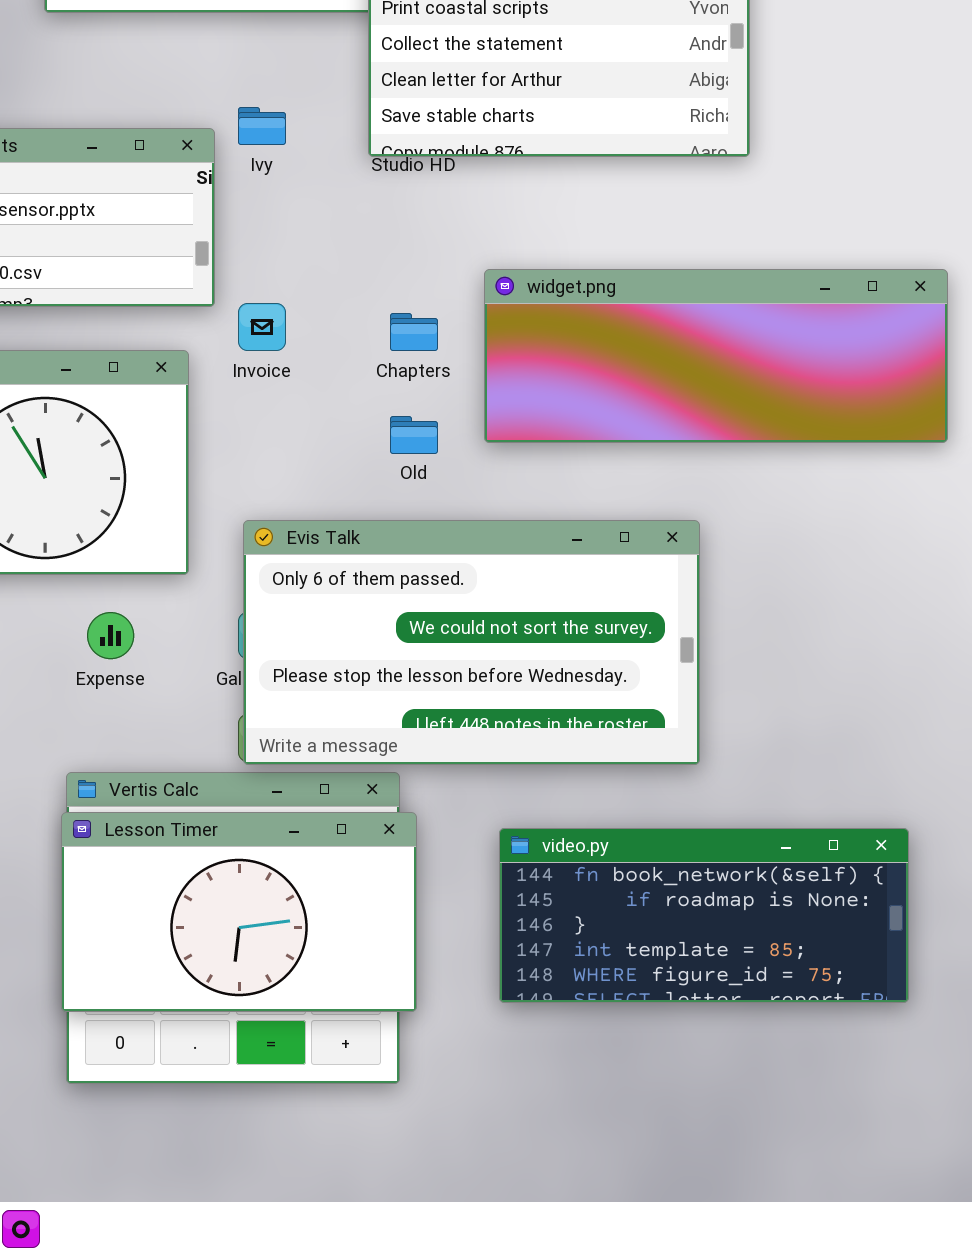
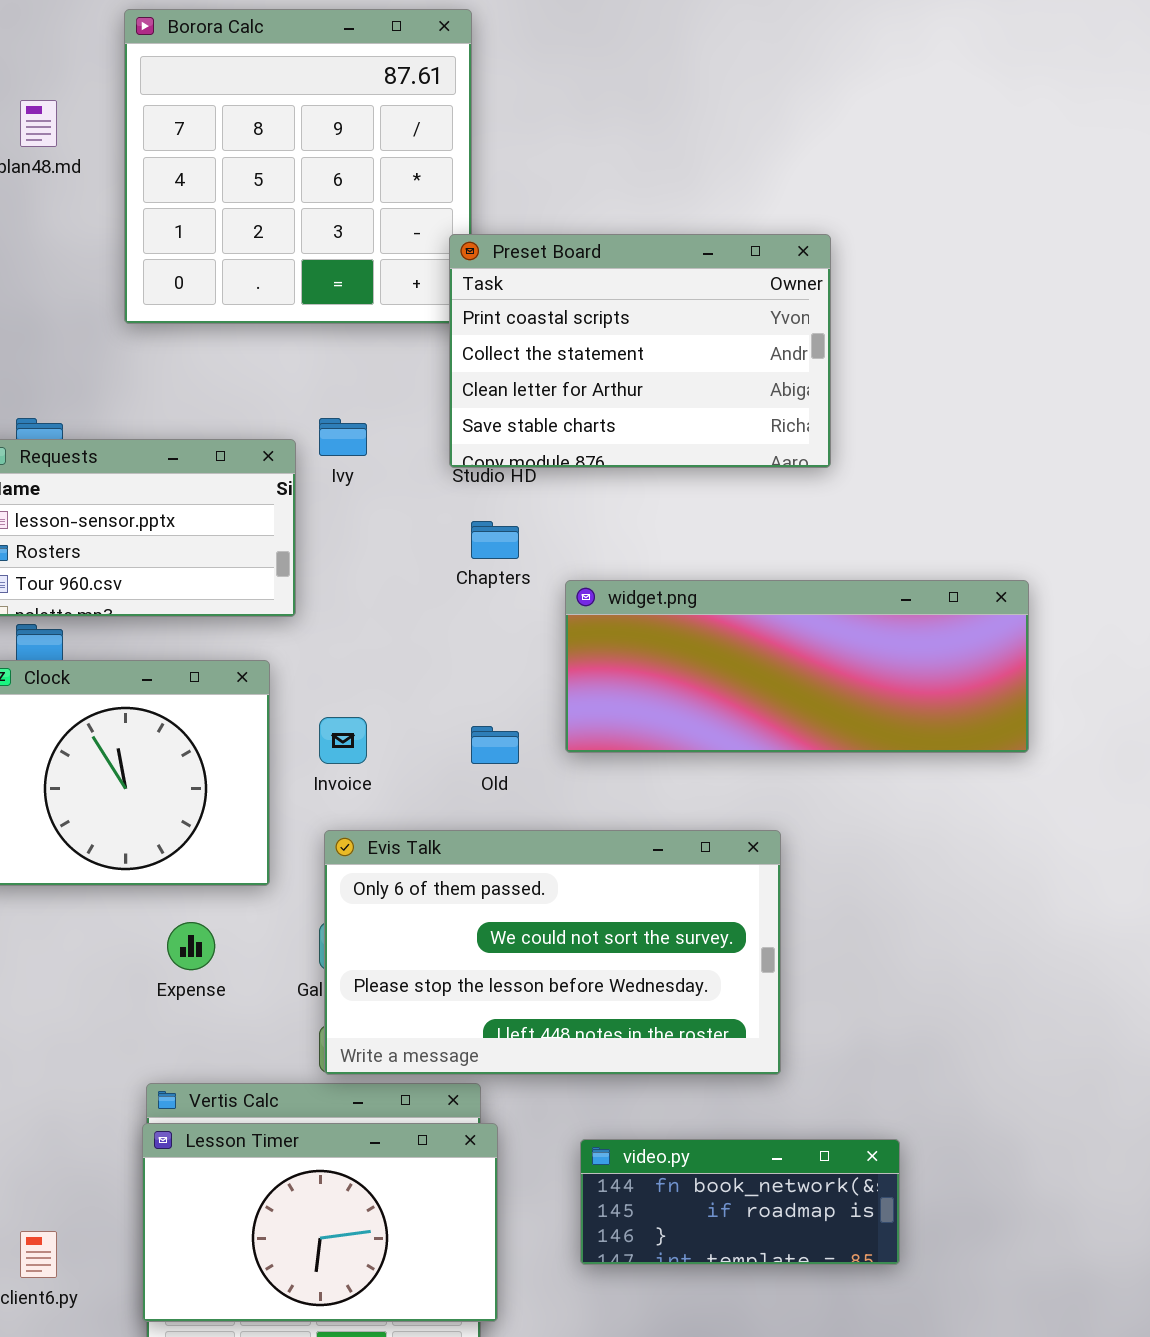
Invoice: [238,303,286,351] -> [319,717,367,764], moved
Chapters: [390,313,438,351] -> [471,521,519,559], moved
video.py: [499,828,909,1003] -> [580,1139,900,1265], resized

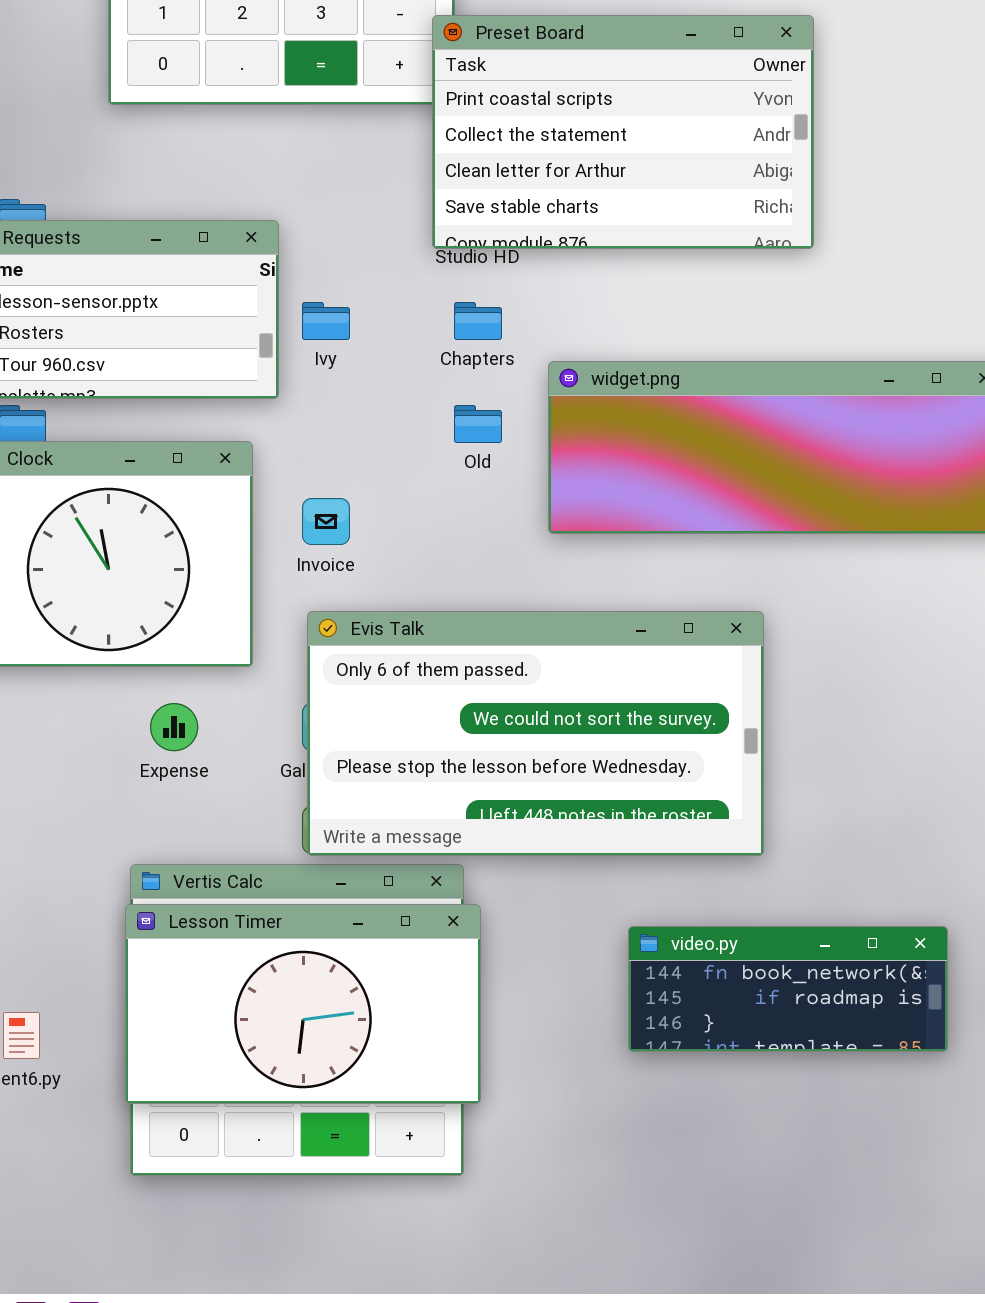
Ivy: [319,418,367,456] -> [302,302,350,340], moved
Old: [471,726,519,764] -> [454,405,502,443], moved
video.py: [580,1139,900,1265] -> [628,926,948,1052], moved

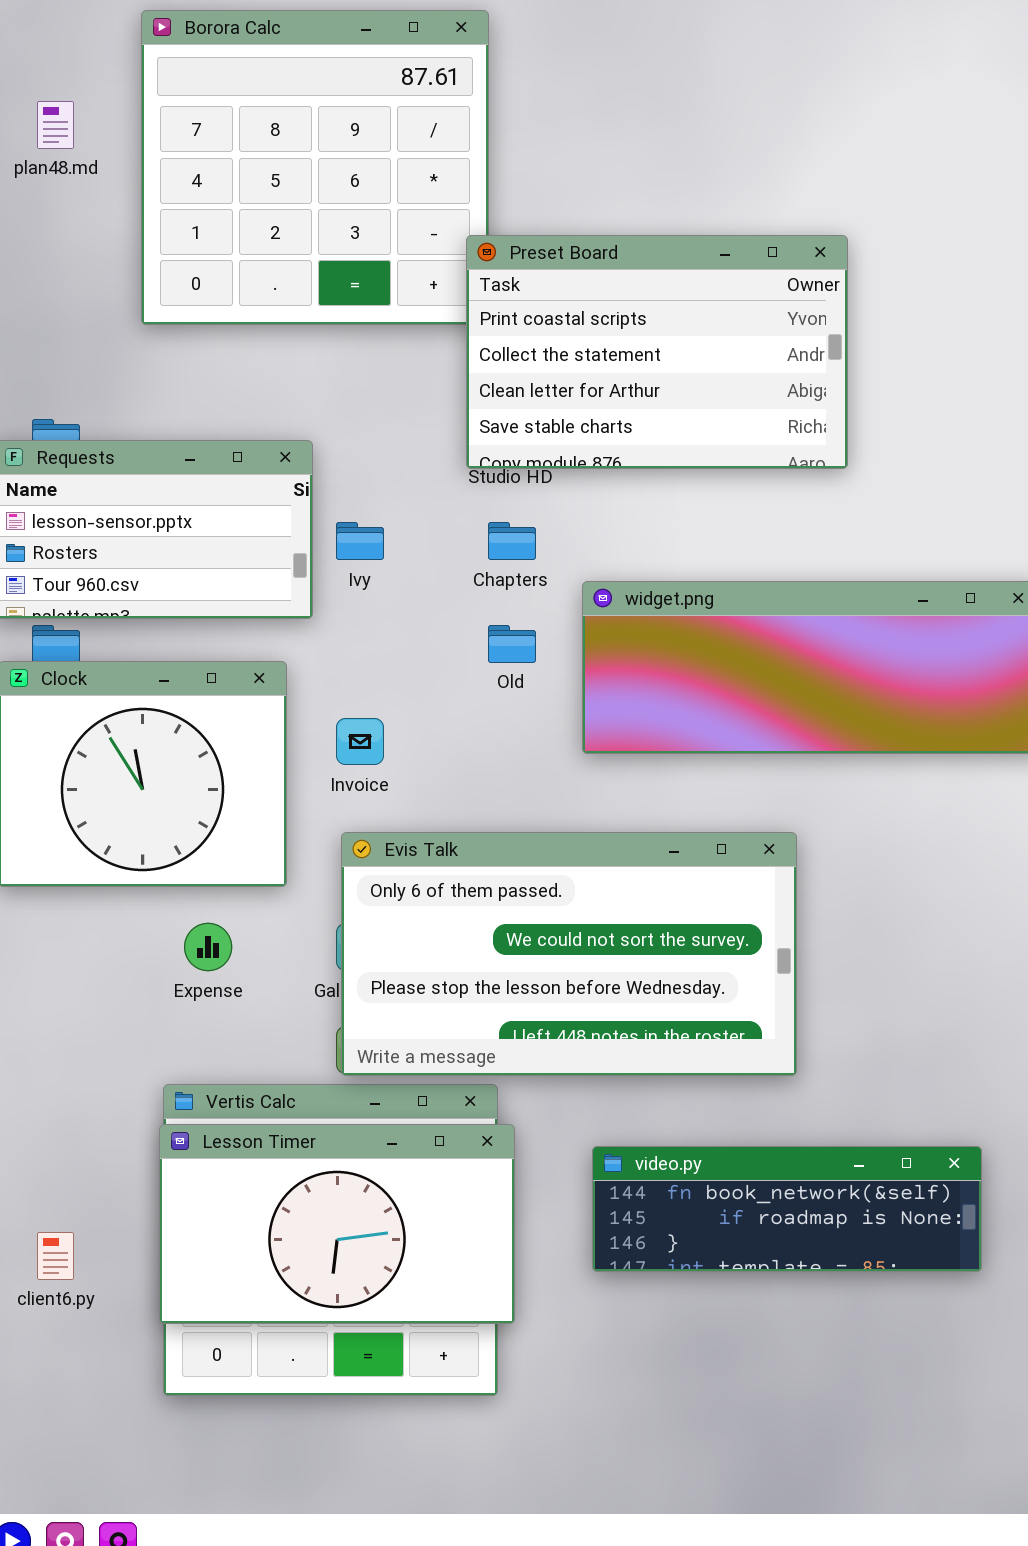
video.py: [628,926,948,1052] -> [592,1146,982,1272], resized

